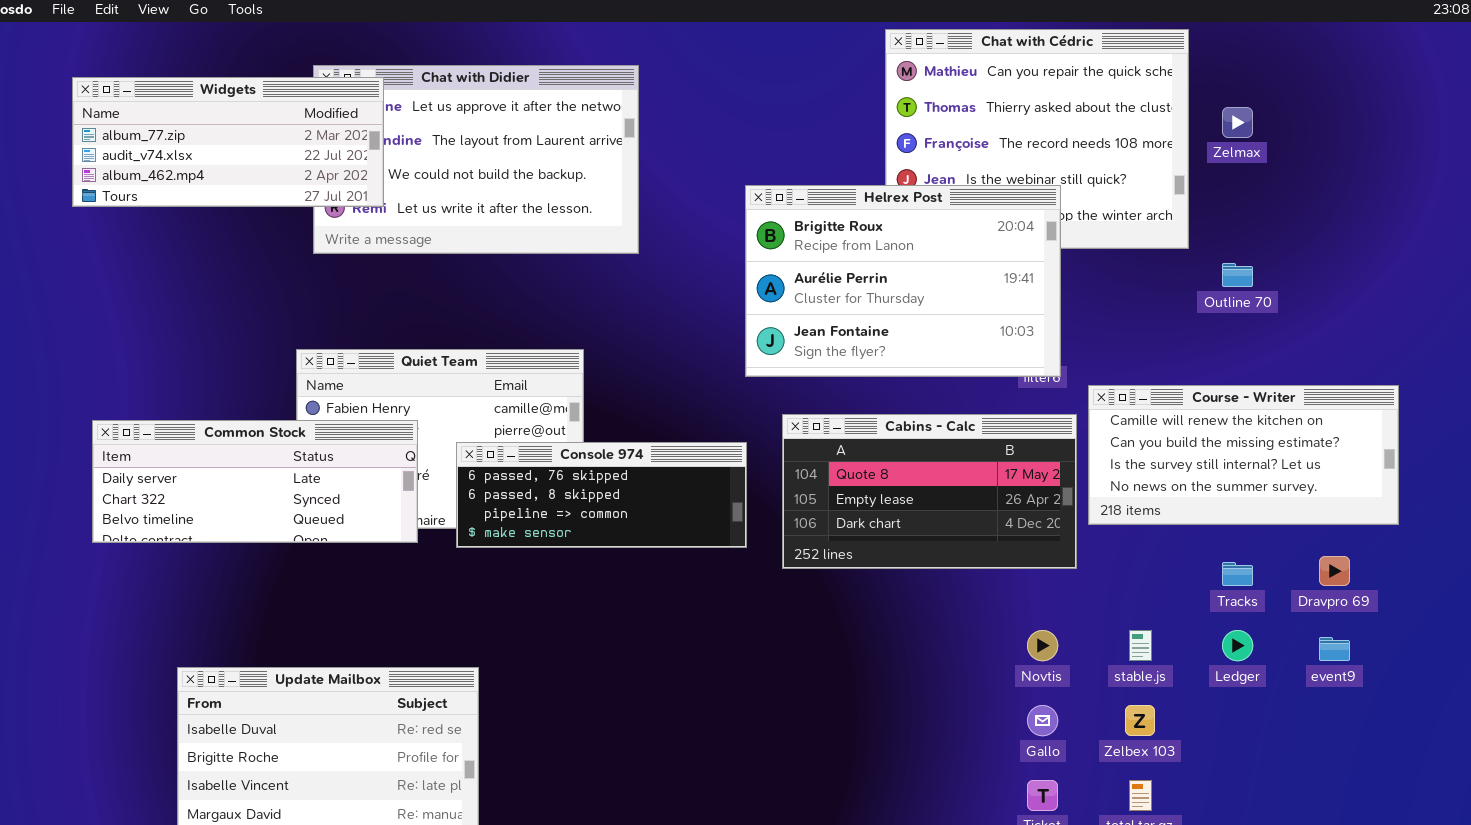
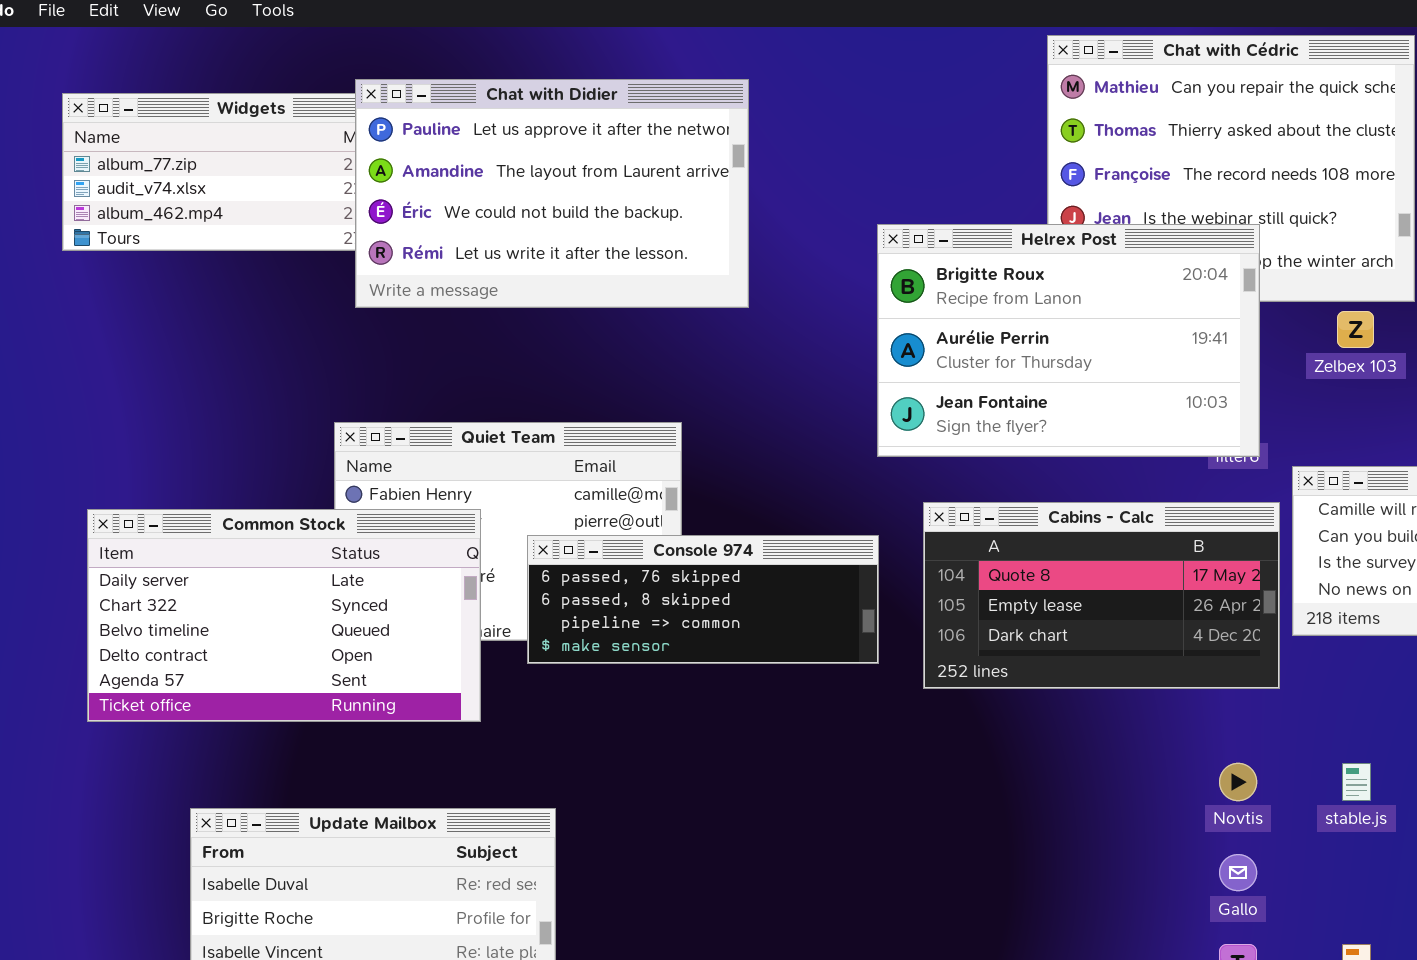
Chat with Didier: [313,65,639,254] -> [355,79,749,308], raised
Common Stock: [92,420,418,543] -> [87,509,481,722], resized
Zelbex 103: [1125,705,1155,736] -> [1337,311,1374,348], moved

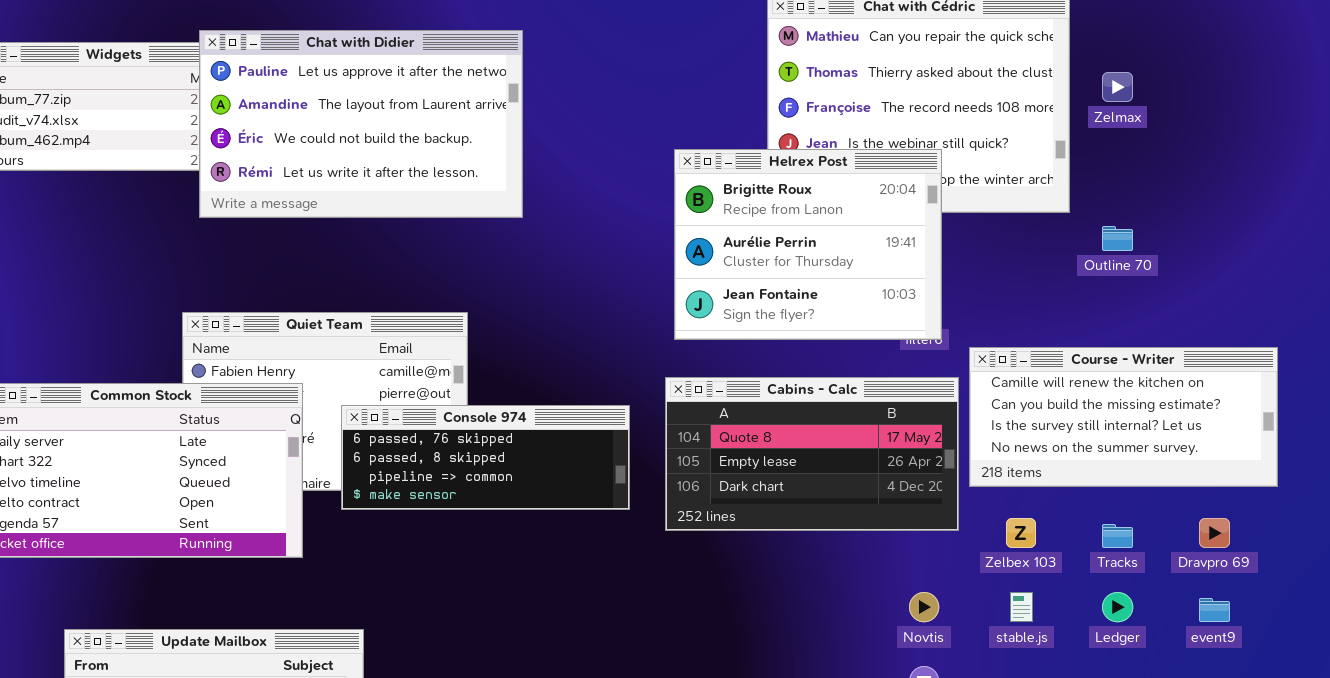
Helrex Post: [877,224,1260,457] -> [674,149,942,340], resized
Zelbex 103: [1337,311,1374,348] -> [1006,518,1036,548], moved

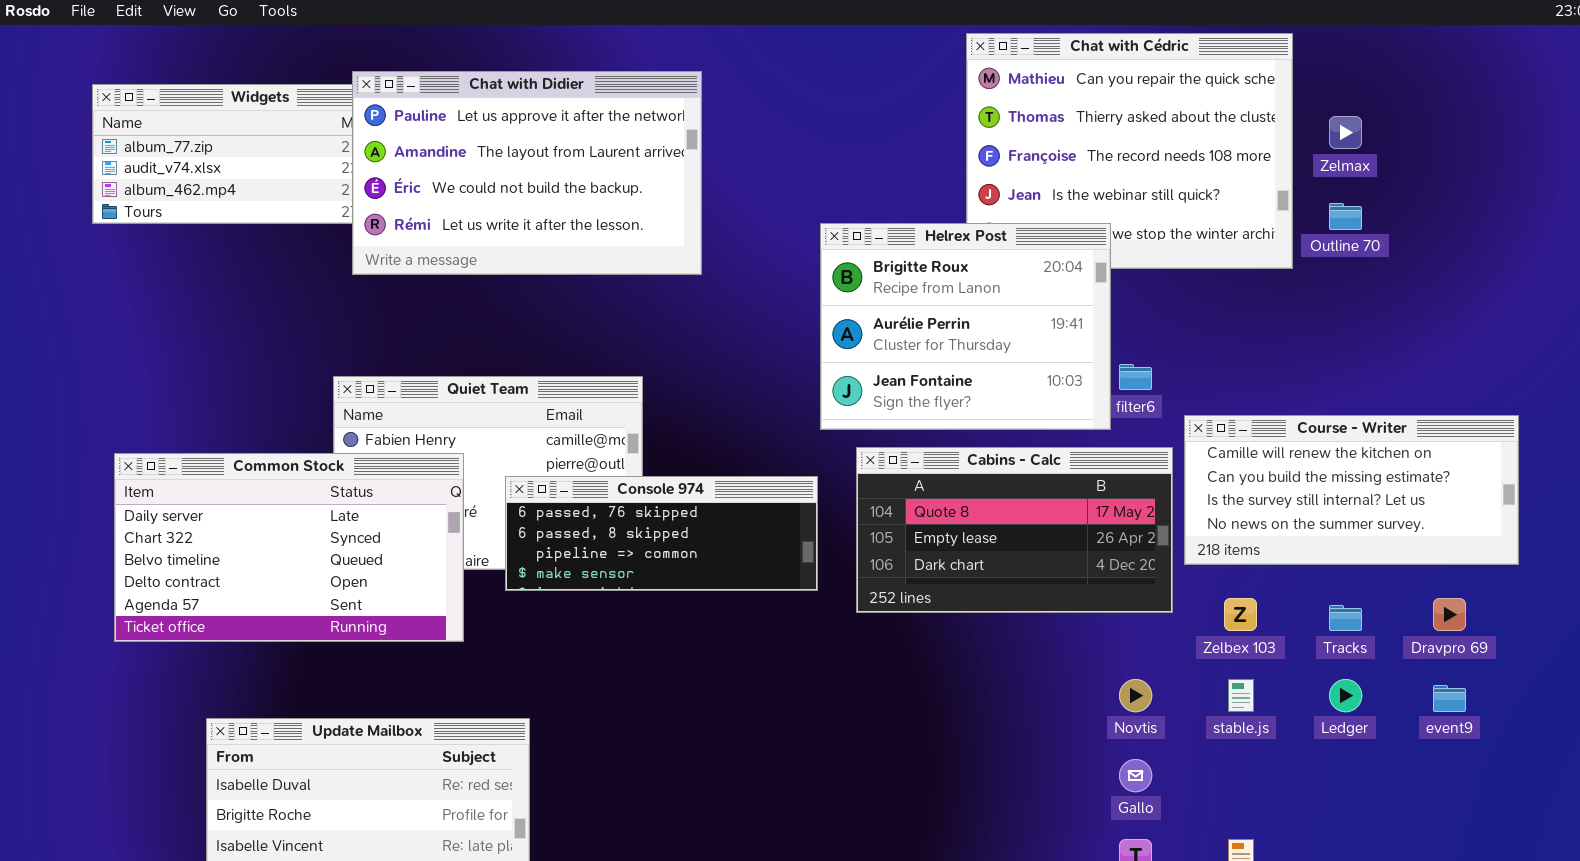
Helrex Post: [674,149,942,340] -> [820,223,1111,430], moved
Outline 70: [1102,226,1133,251] -> [1329,203,1362,230], moved

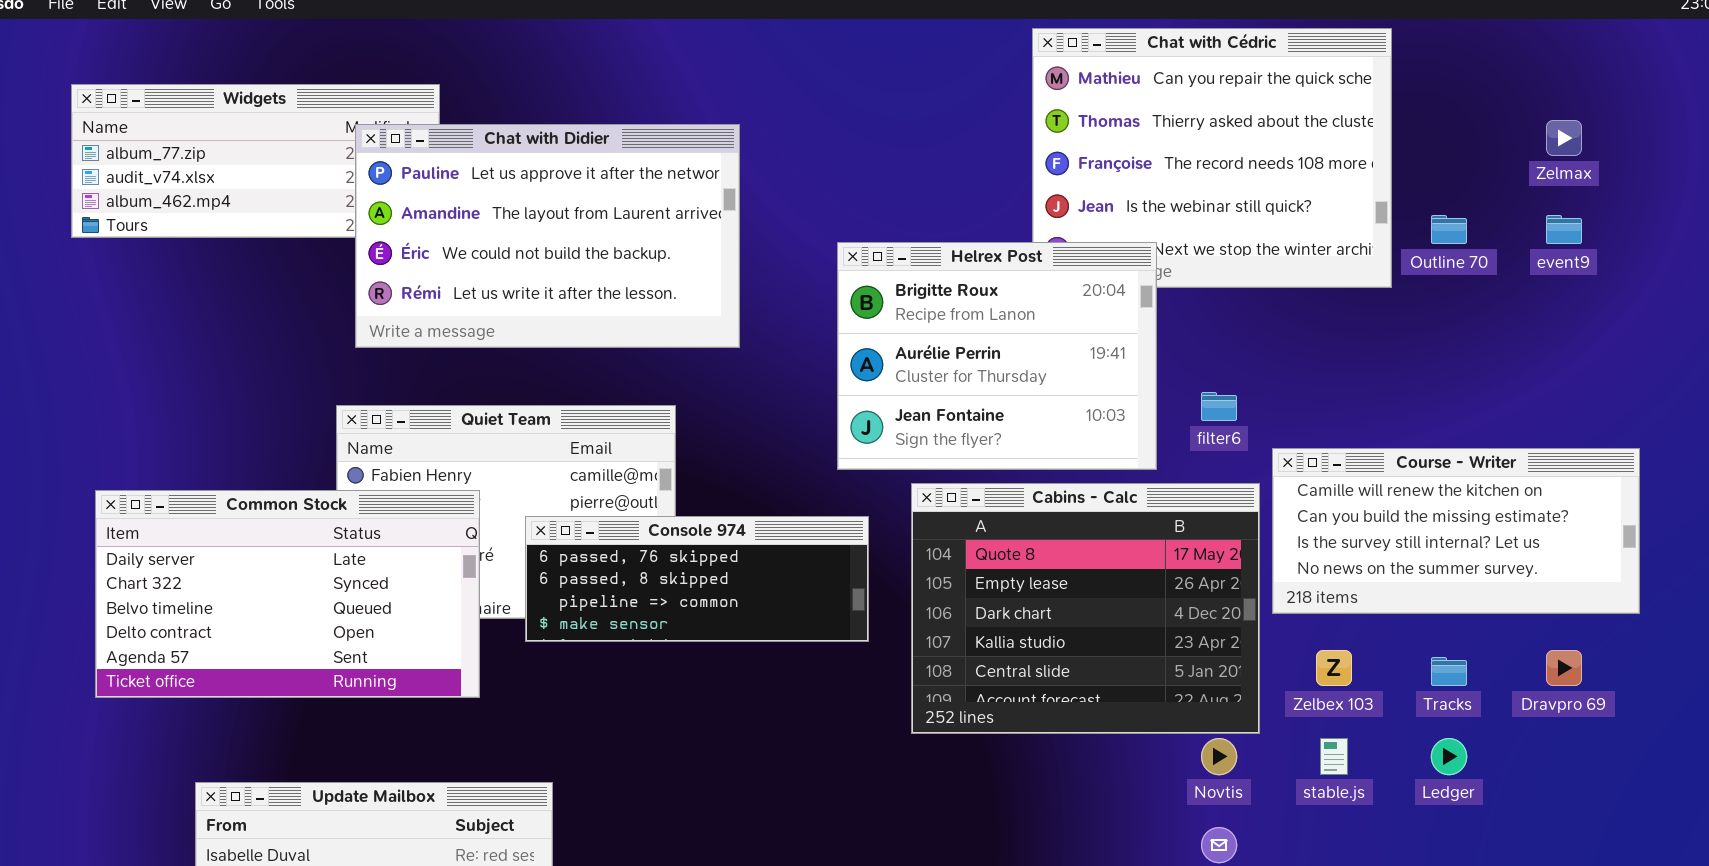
Chat with Didier: [352,71,702,275] -> [355,124,740,348], moved
Zelmax: [1329,116,1362,149] -> [1546,120,1582,156], moved
Helrex Post: [820,223,1111,430] -> [837,242,1157,470], moved
Cabins - Calc: [856,447,1173,613] -> [911,483,1260,734], resized
event9: [1433,685,1466,712] -> [1546,215,1582,244], moved

